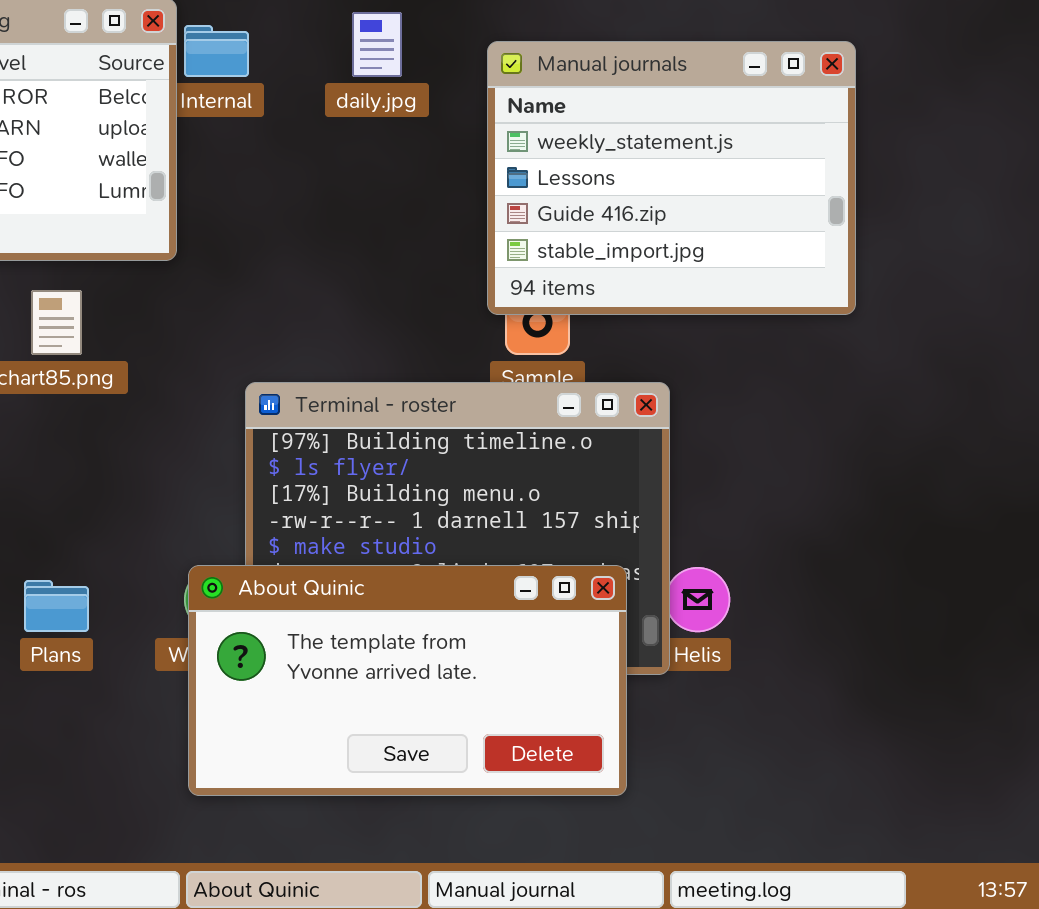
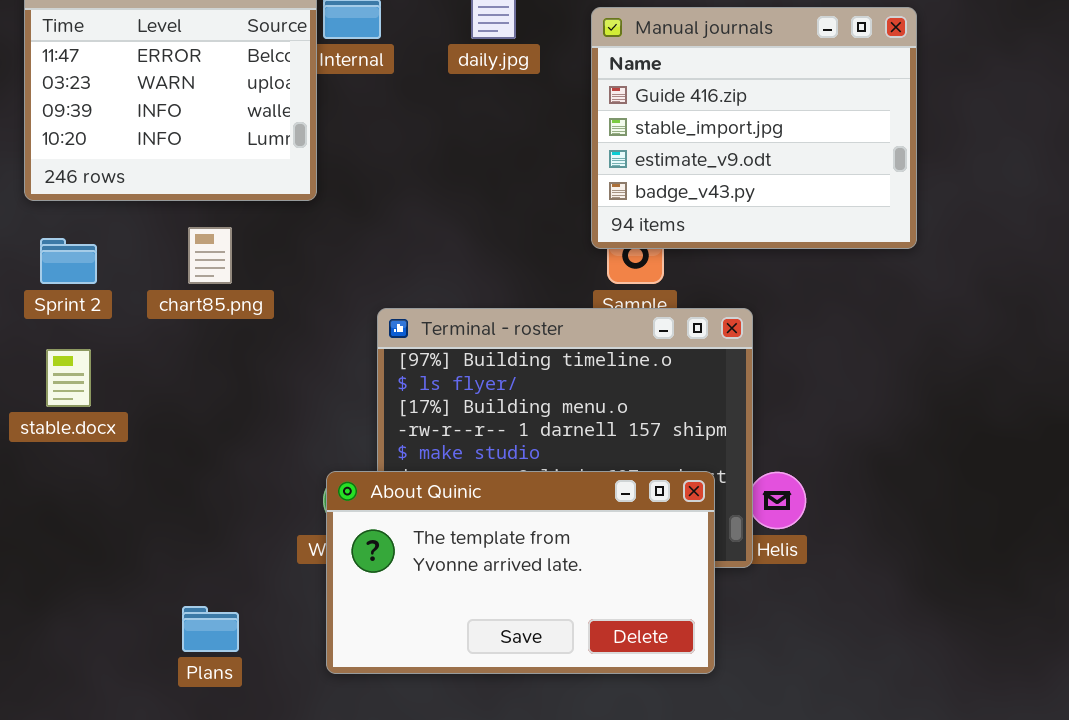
Manual journals: [487,41,856,315] -> [591,7,917,249], scrolled down 2 rows
Plans: [24,580,89,632] -> [182,606,239,652], moved

